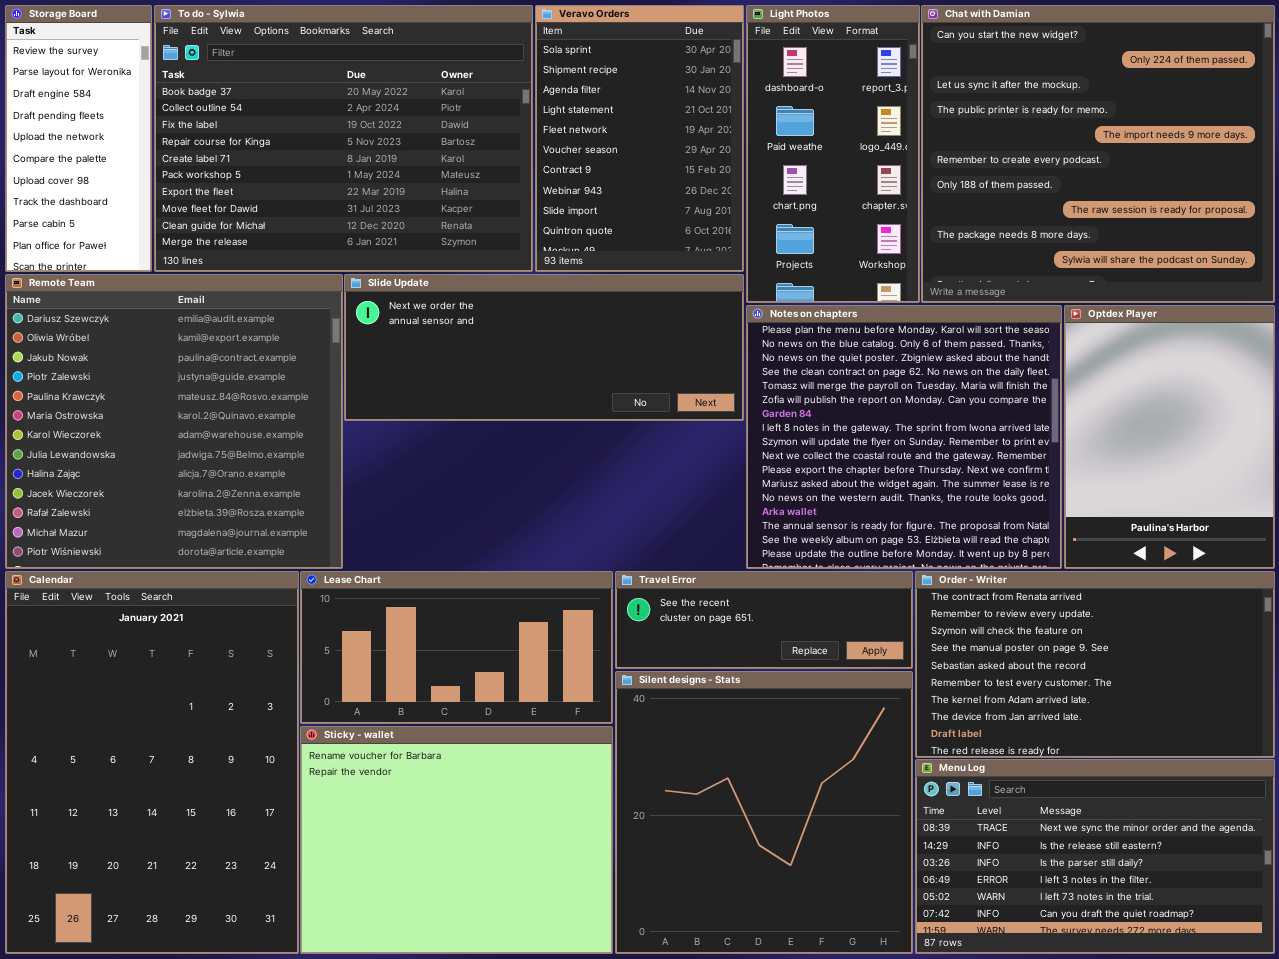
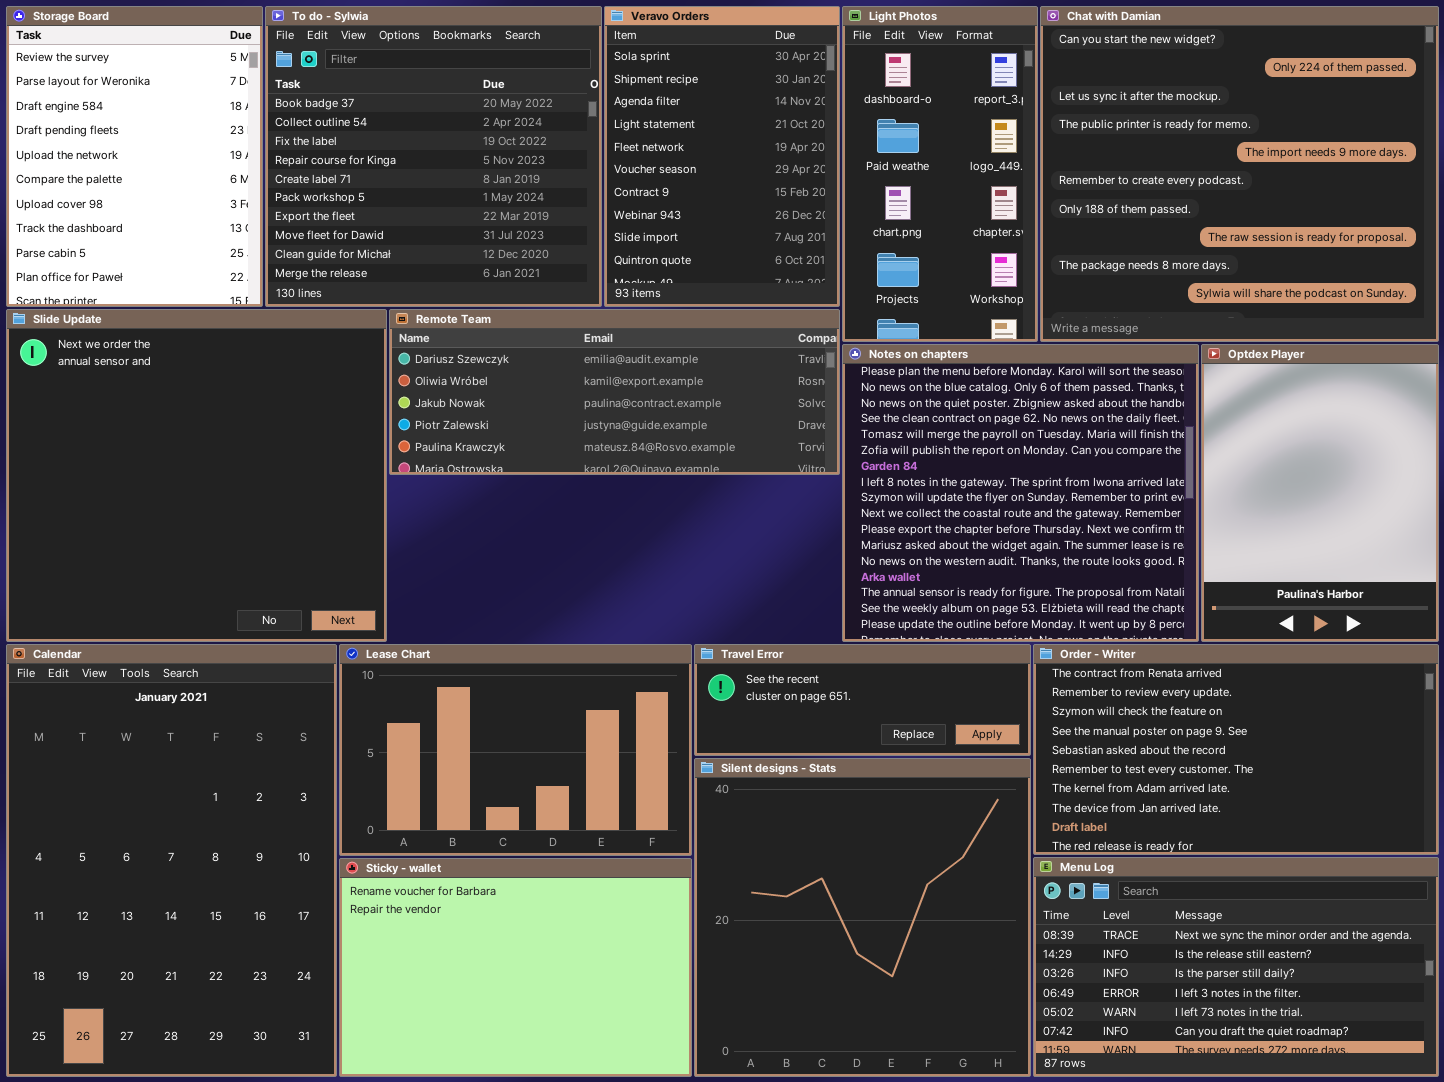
Storage Board: [5,5,152,272] -> [6,6,263,307], resized
To do - Sylwia: [154,5,533,272] -> [265,6,602,307], resized
Remote Team: [5,274,343,569] -> [389,309,840,475], moved, resized
Slide Update: [344,274,744,421] -> [6,309,387,642], moved, resized
Lease Chart: [300,571,613,724] -> [339,644,692,856], resized
Sticky - wallet: [300,726,613,954] -> [339,858,692,1077], resized

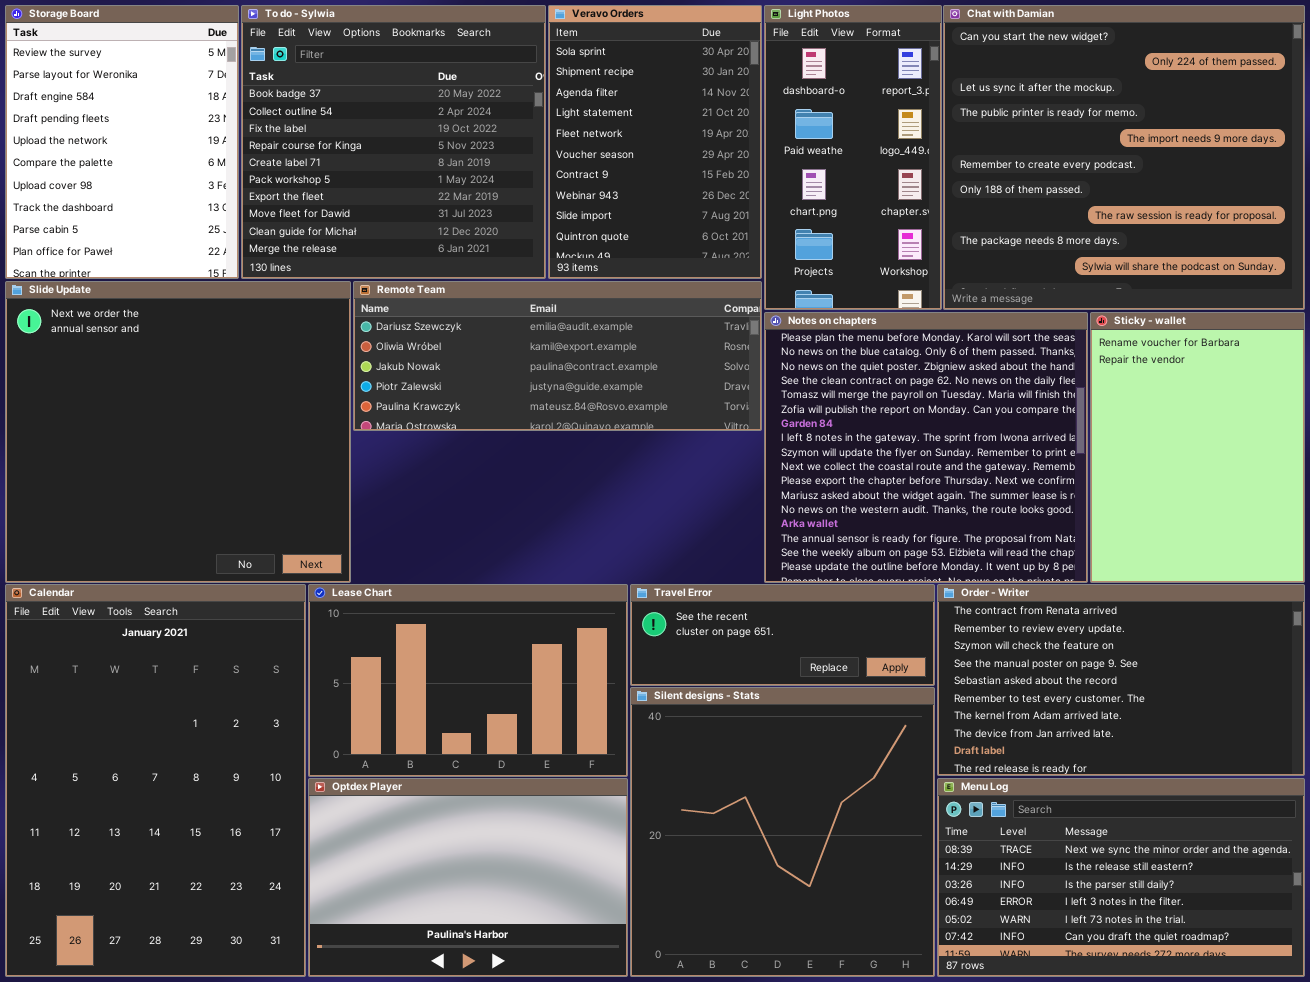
Optdex Player: [1201,344,1439,642] -> [308,778,628,977], moved, resized
Sticky - wallet: [339,858,692,1077] -> [1090,312,1305,583], moved, resized

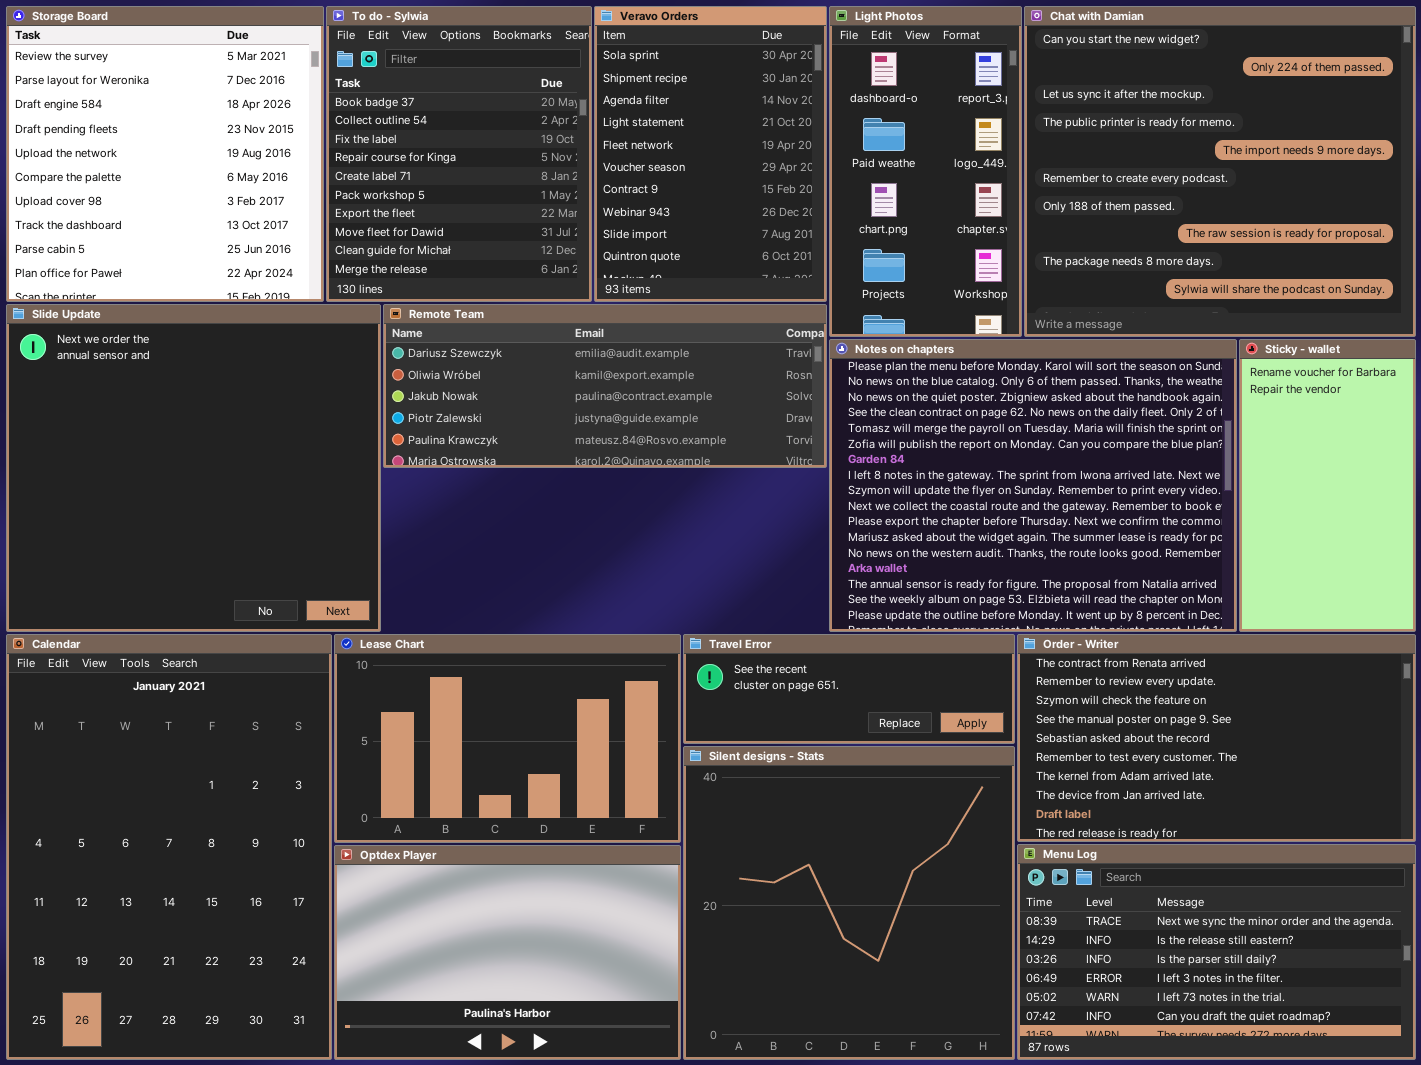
Storage Board: [5,5,239,279] -> [6,6,324,302], resized
To do - Sylwia: [241,5,546,279] -> [326,6,592,302], resized
Notes on chapters: [764,312,1088,583] -> [829,339,1237,632], resized
Sticky - wallet: [1090,312,1305,583] -> [1239,339,1416,632], resized

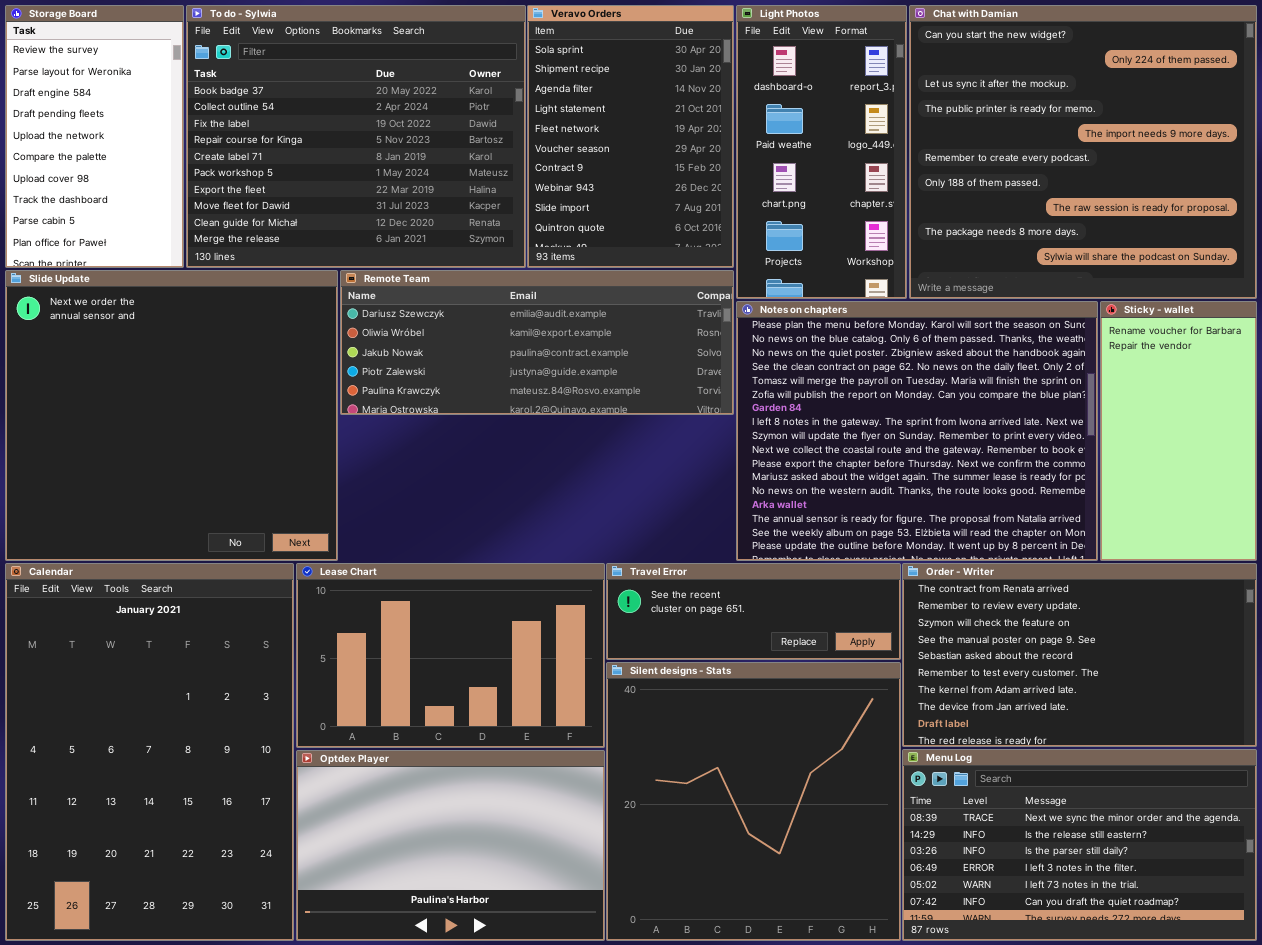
Storage Board: [6,6,324,302] -> [5,5,184,268], resized
To do - Sylwia: [326,6,592,302] -> [186,5,526,268], resized

